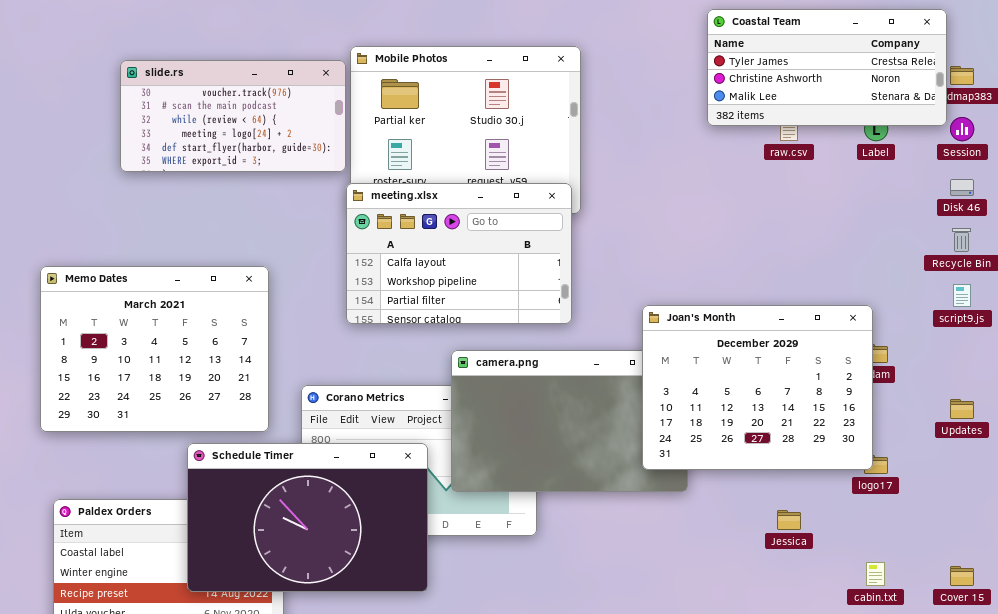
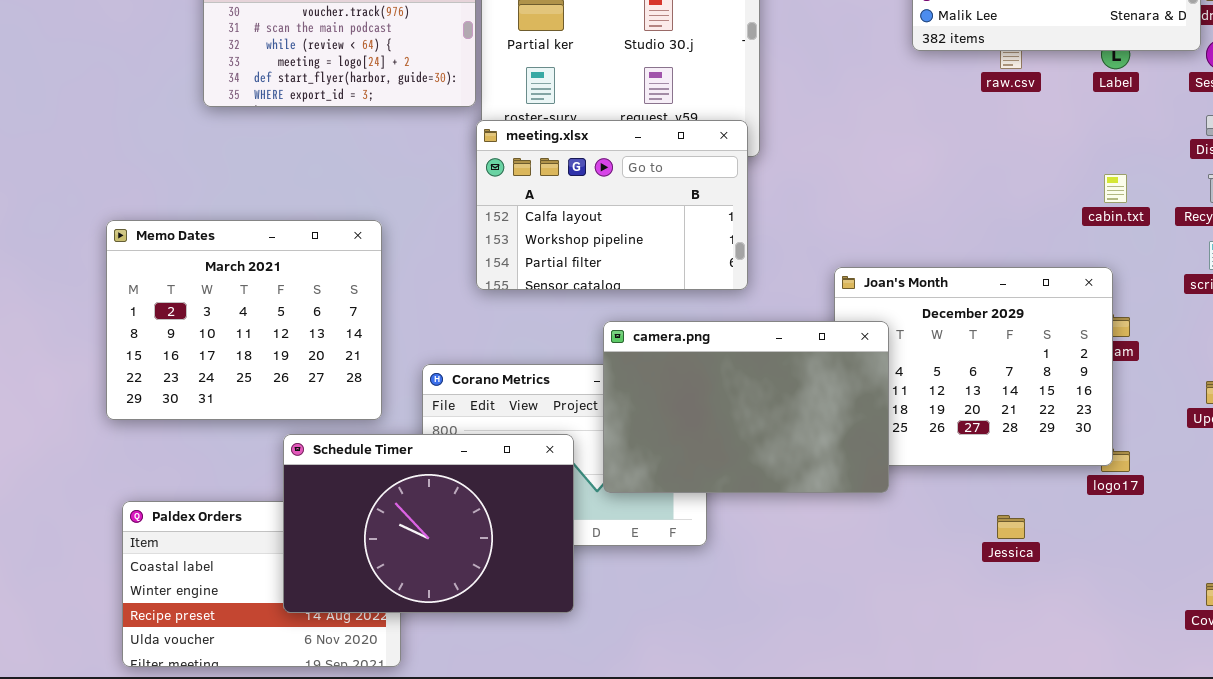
camera.png: [451,350,688,492] -> [603,321,889,493], raised
cabin.txt: [866,562,885,586] -> [1104,174,1127,203], moved

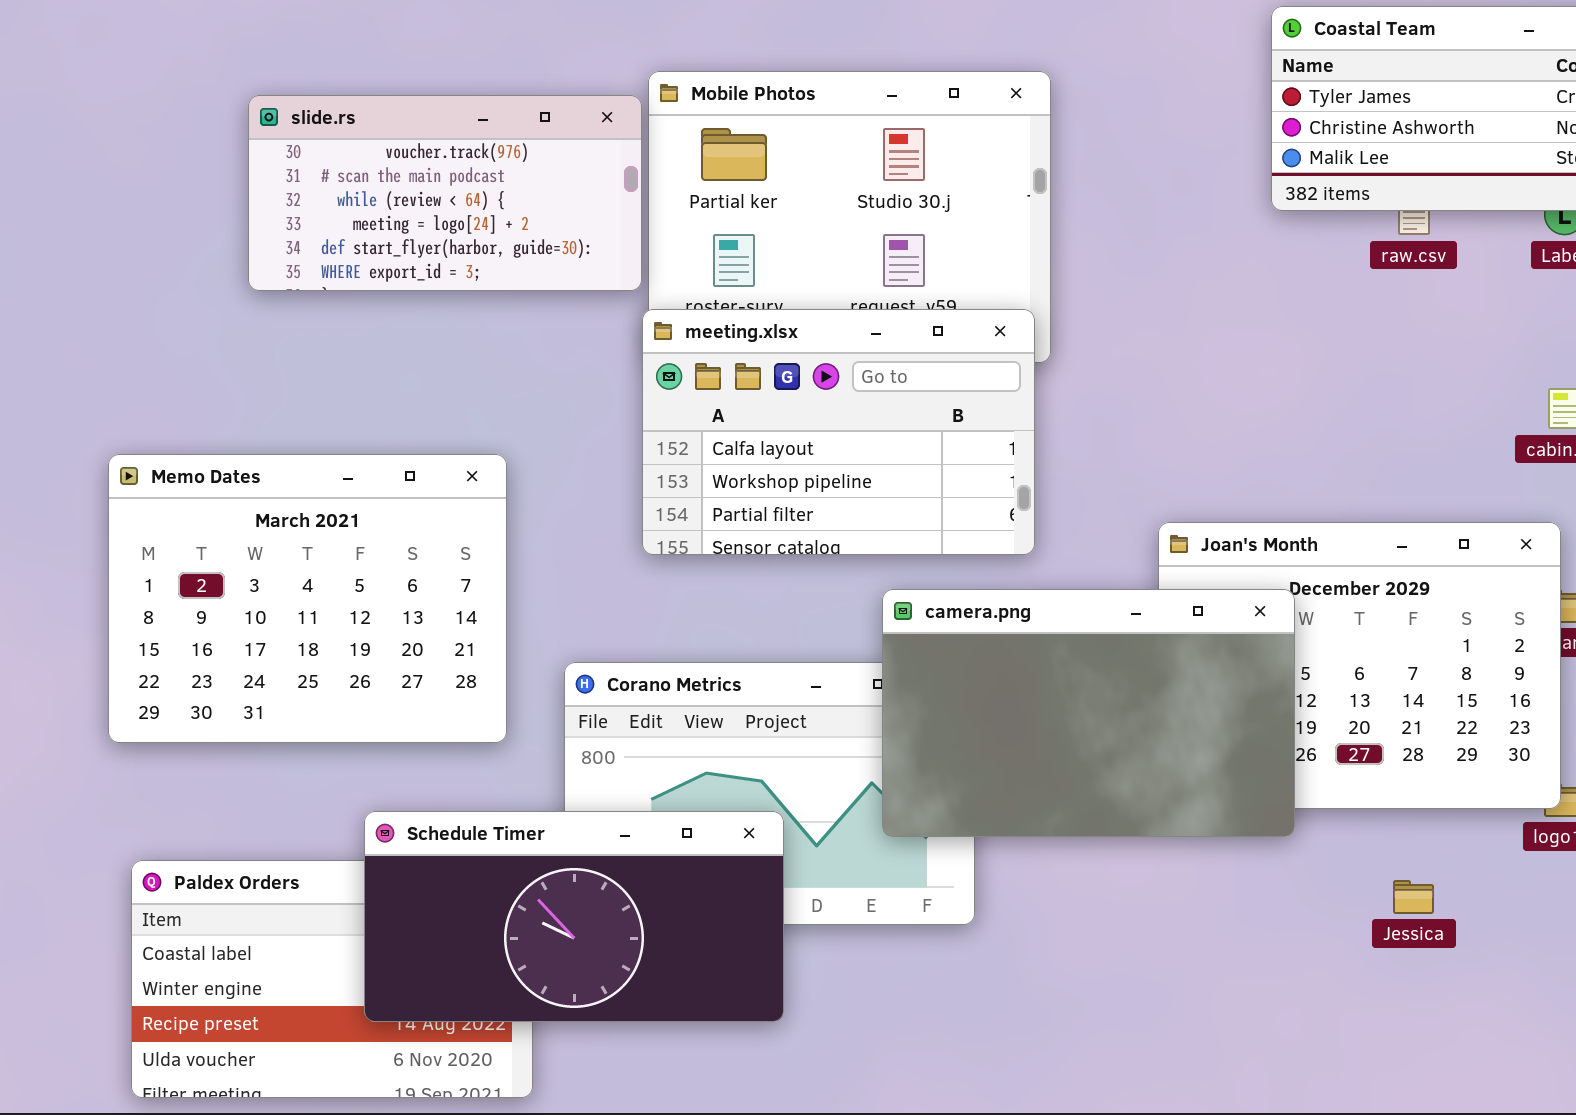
camera.png: [603,321,889,493] -> [882,589,1295,837], moved
Schedule Timer: [283,434,574,613] -> [364,811,784,1022], resized

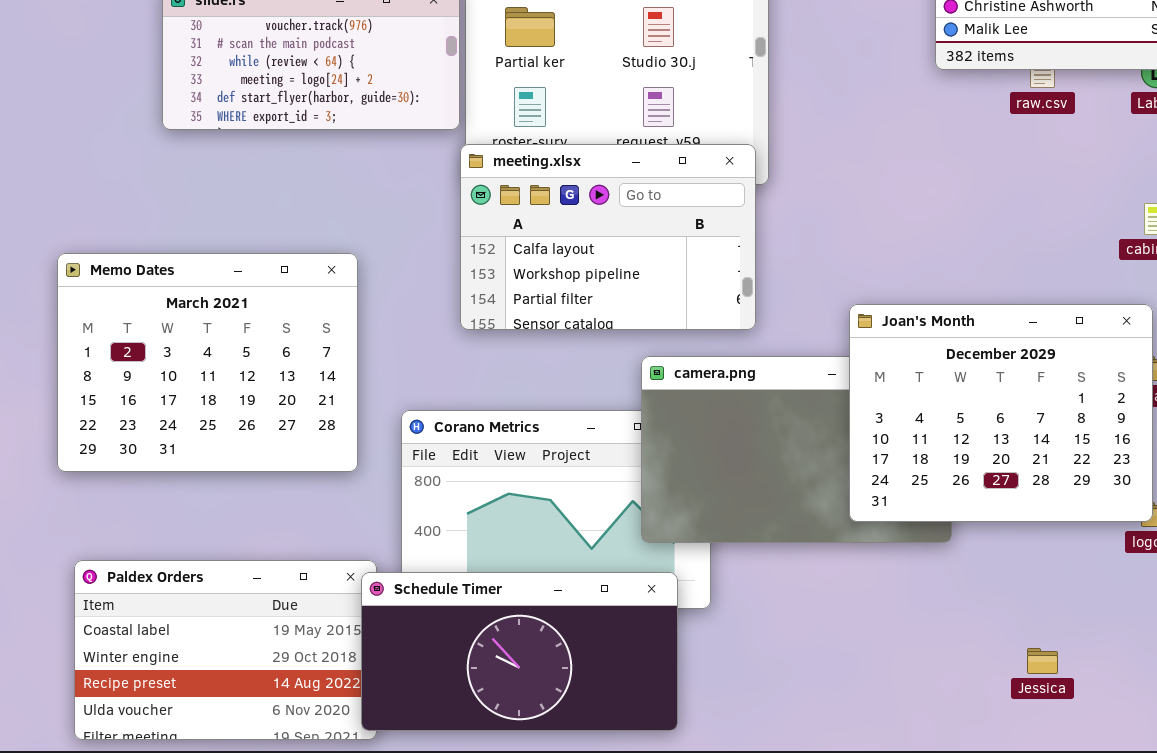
Joan's Month: [1158,522,1561,809] -> [849,304,1153,522], raised
Schedule Timer: [364,811,784,1022] -> [361,572,678,731], moved
Jessica: [1393,880,1434,914] -> [1027,648,1058,674], moved

